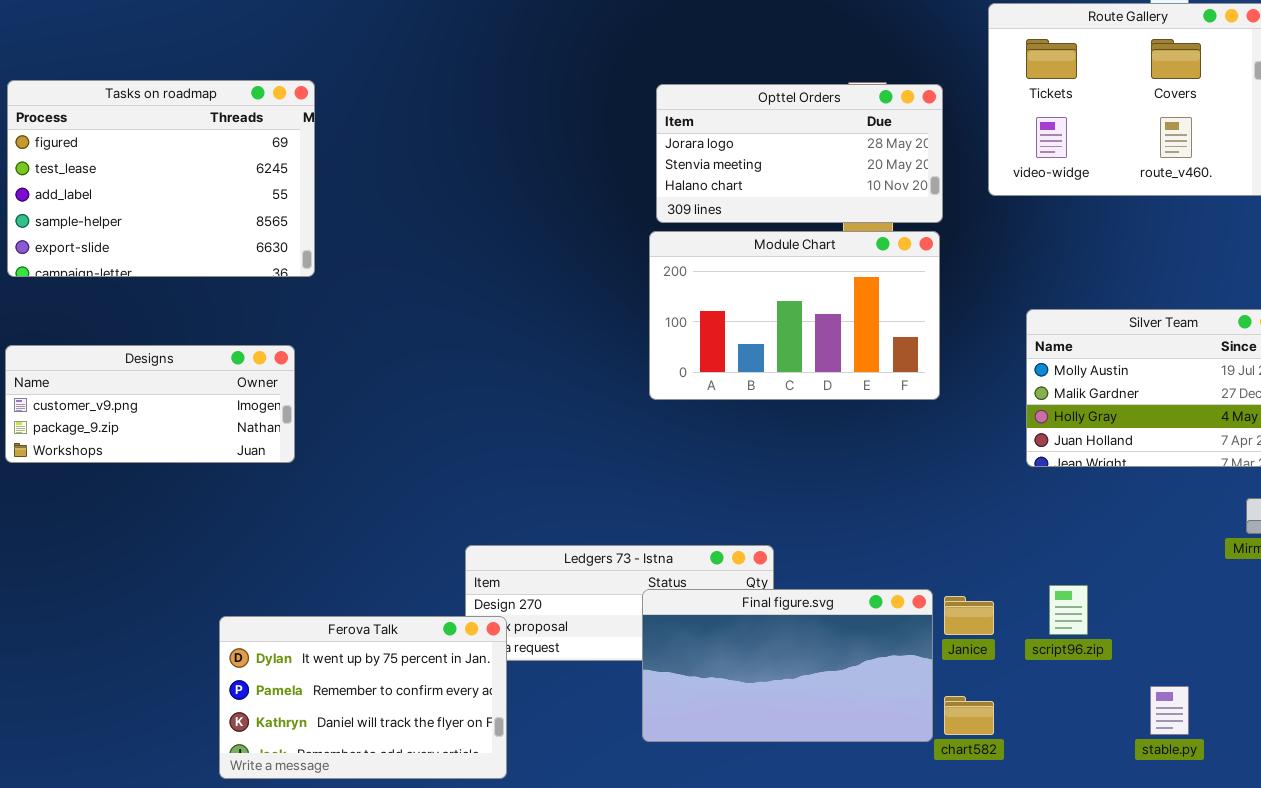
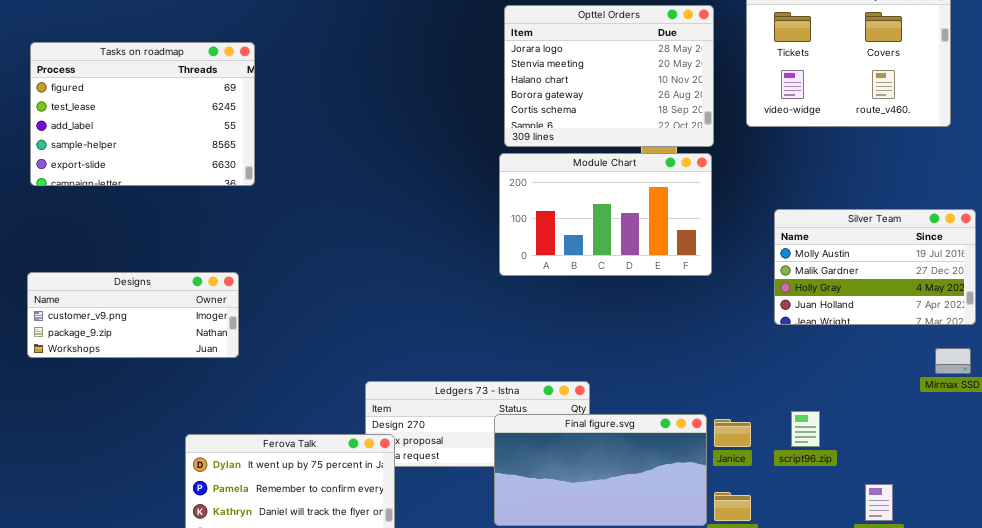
Opttel Orders: [656,84,943,223] -> [504,5,714,147], resized
Designs: [5,345,295,463] -> [27,272,239,358], moved

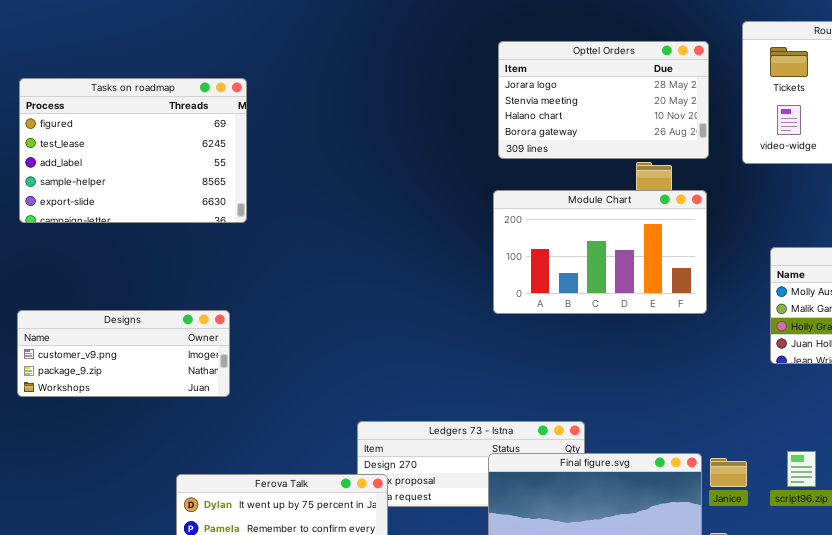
Opttel Orders: [504,5,714,147] -> [498,41,709,159], resized

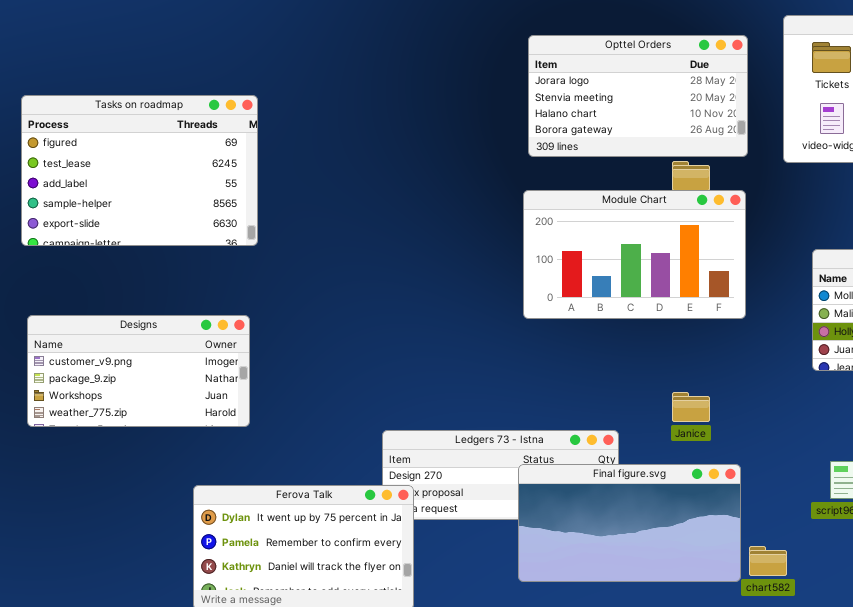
Tasks on roadmap: [19,78,247,223] -> [21,95,258,246], moved
Designs: [17,310,230,397] -> [27,315,250,427], resized
Janice: [710,458,747,487] -> [672,392,710,422], moved

